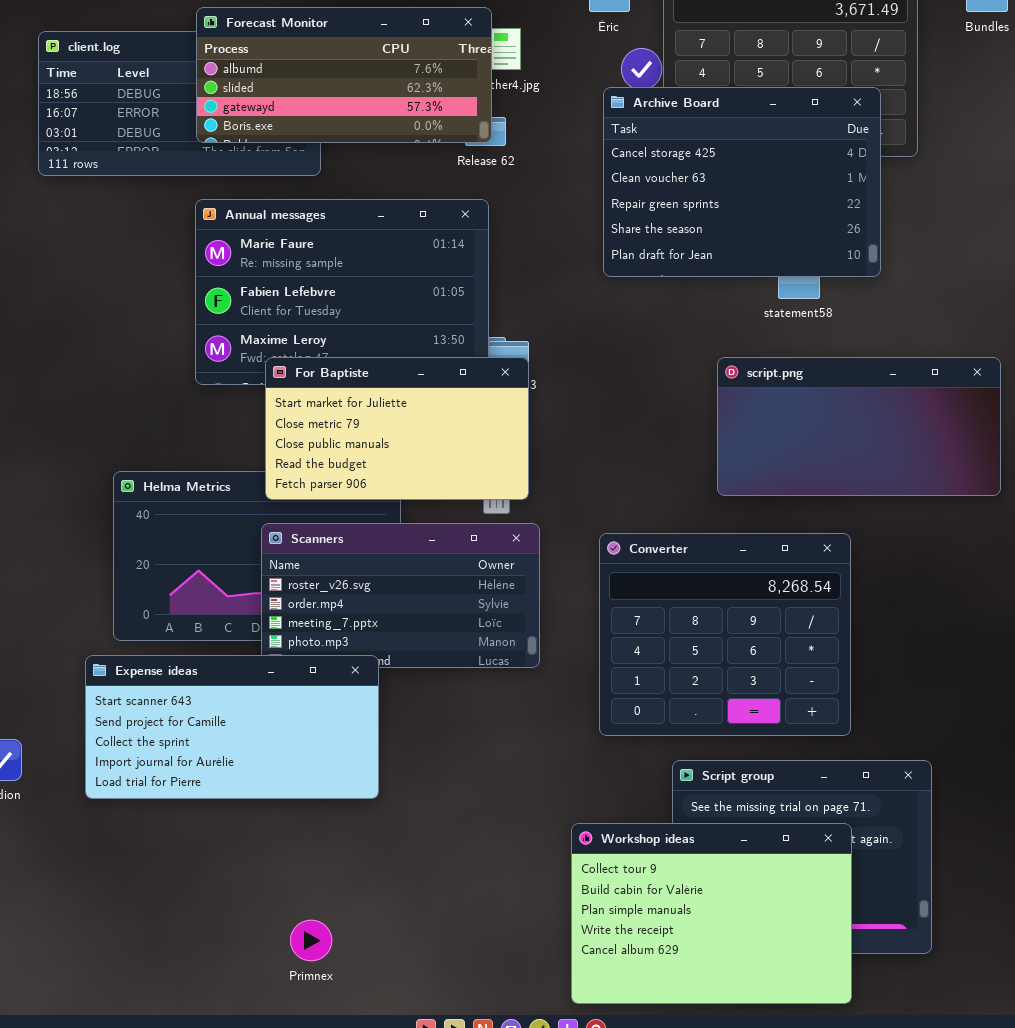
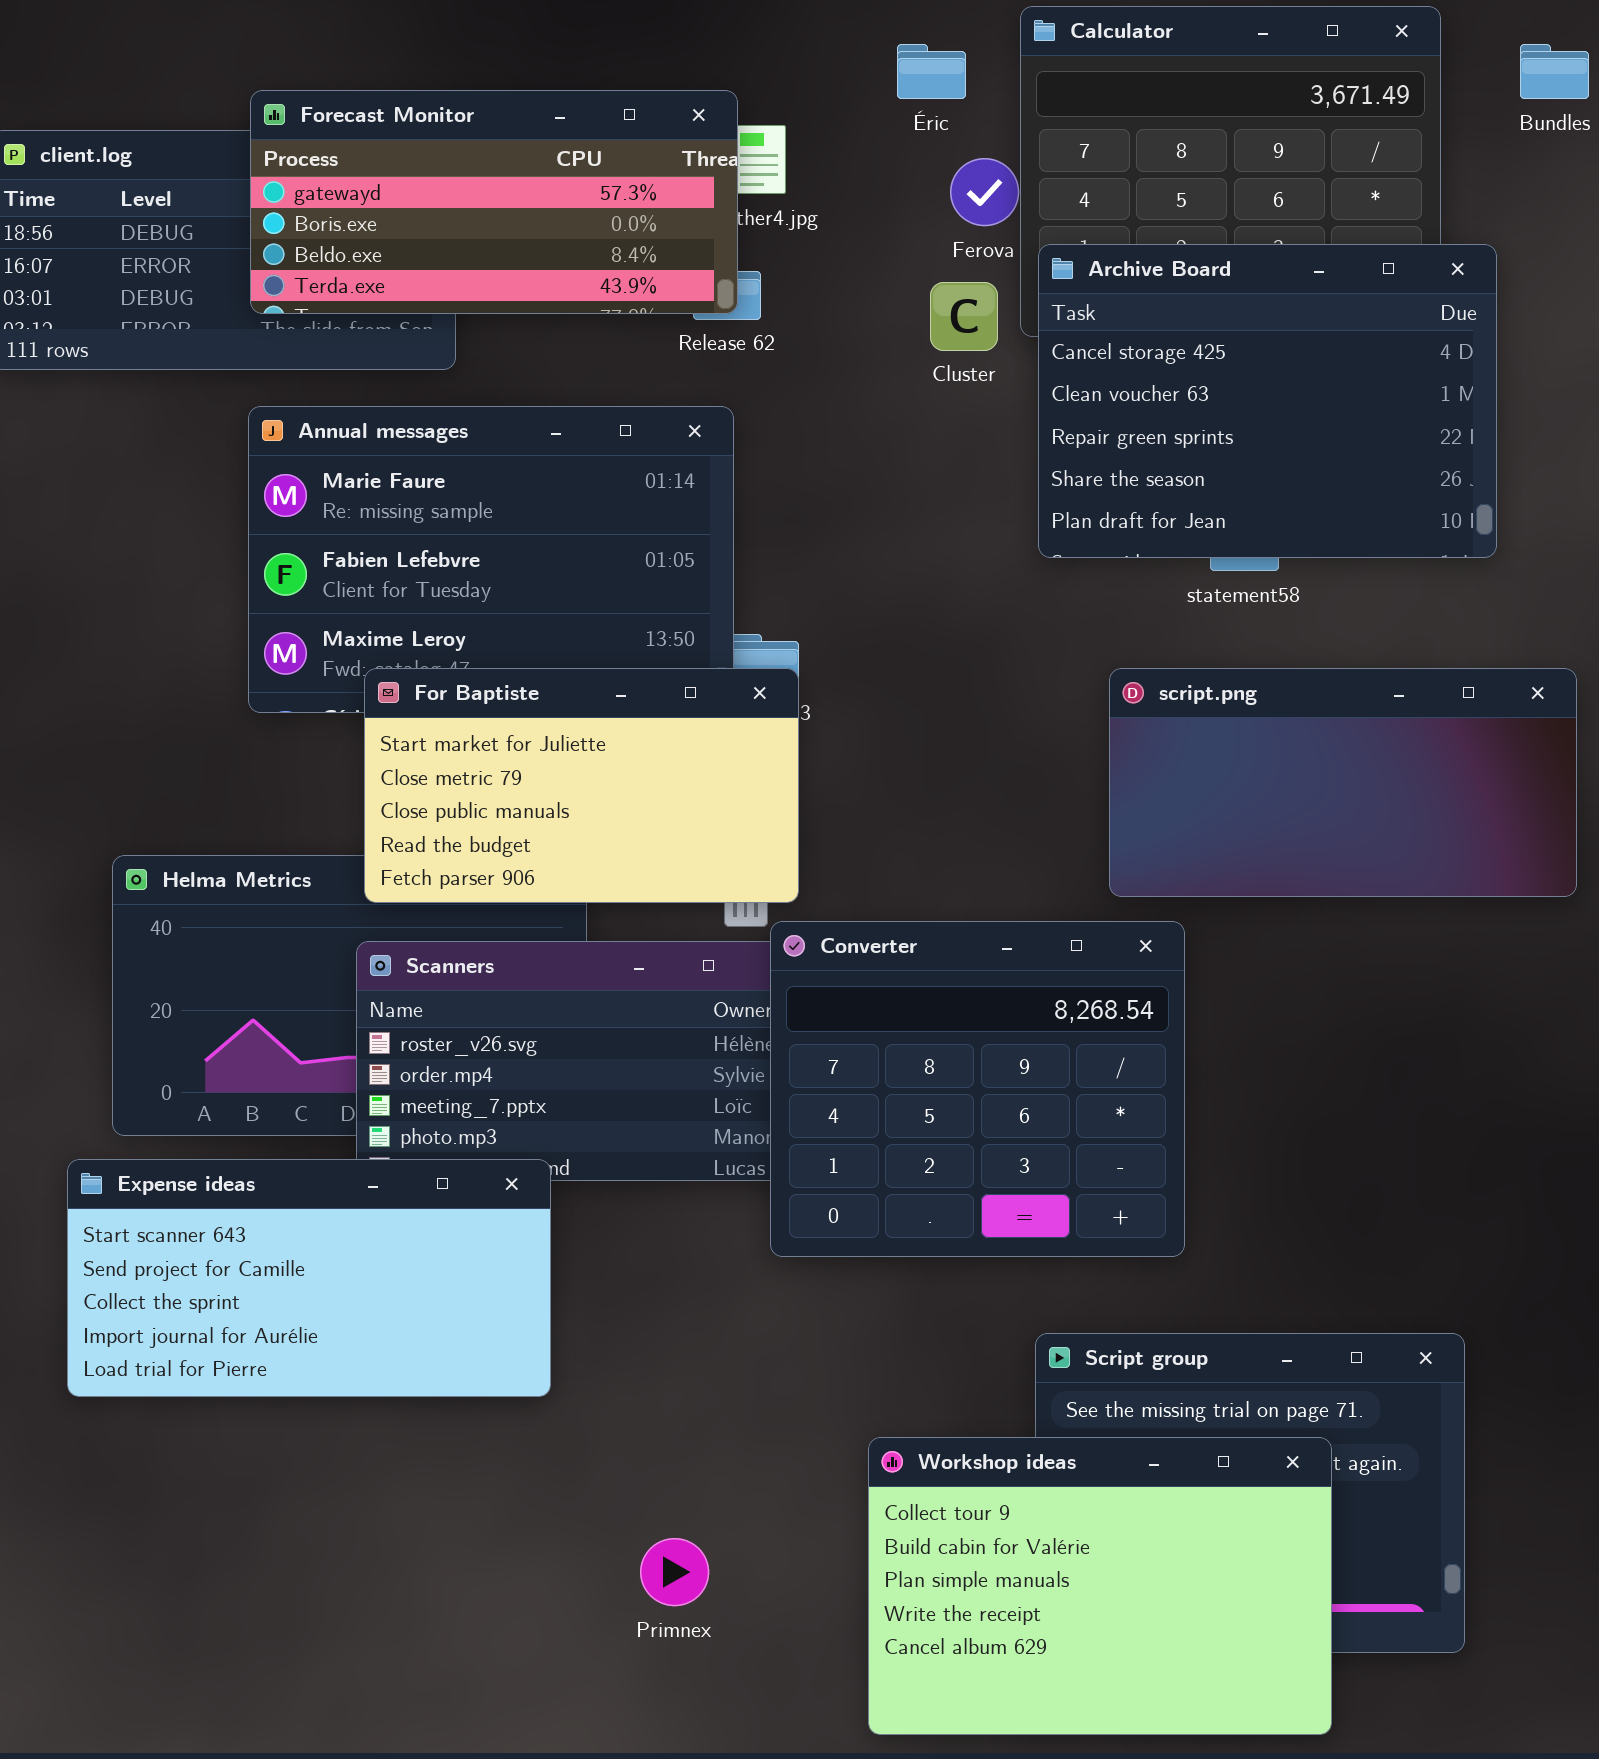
Forecast Monitor: [196,7,492,143] -> [250,90,738,314], scrolled down 2 rows
Archive Board: [603,87,881,277] -> [1038,244,1497,558], moved
Converter: [599,533,851,736] -> [770,921,1185,1257], moved
Primnex: [290,920,332,961] -> [640,1538,709,1606], moved

